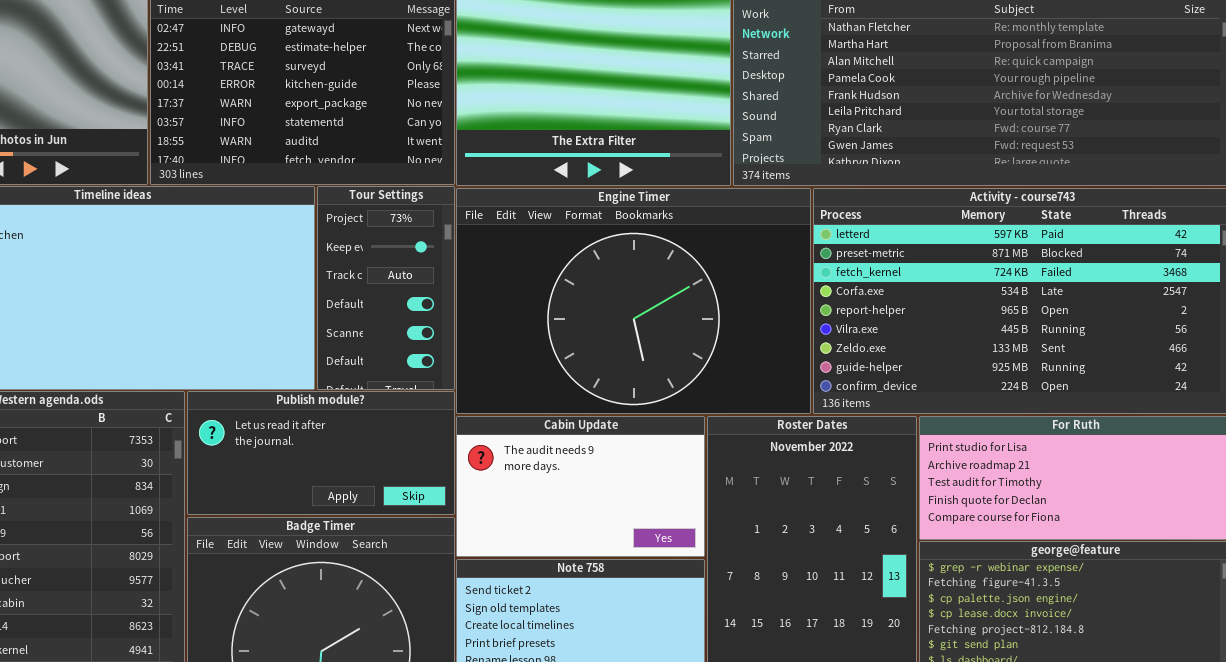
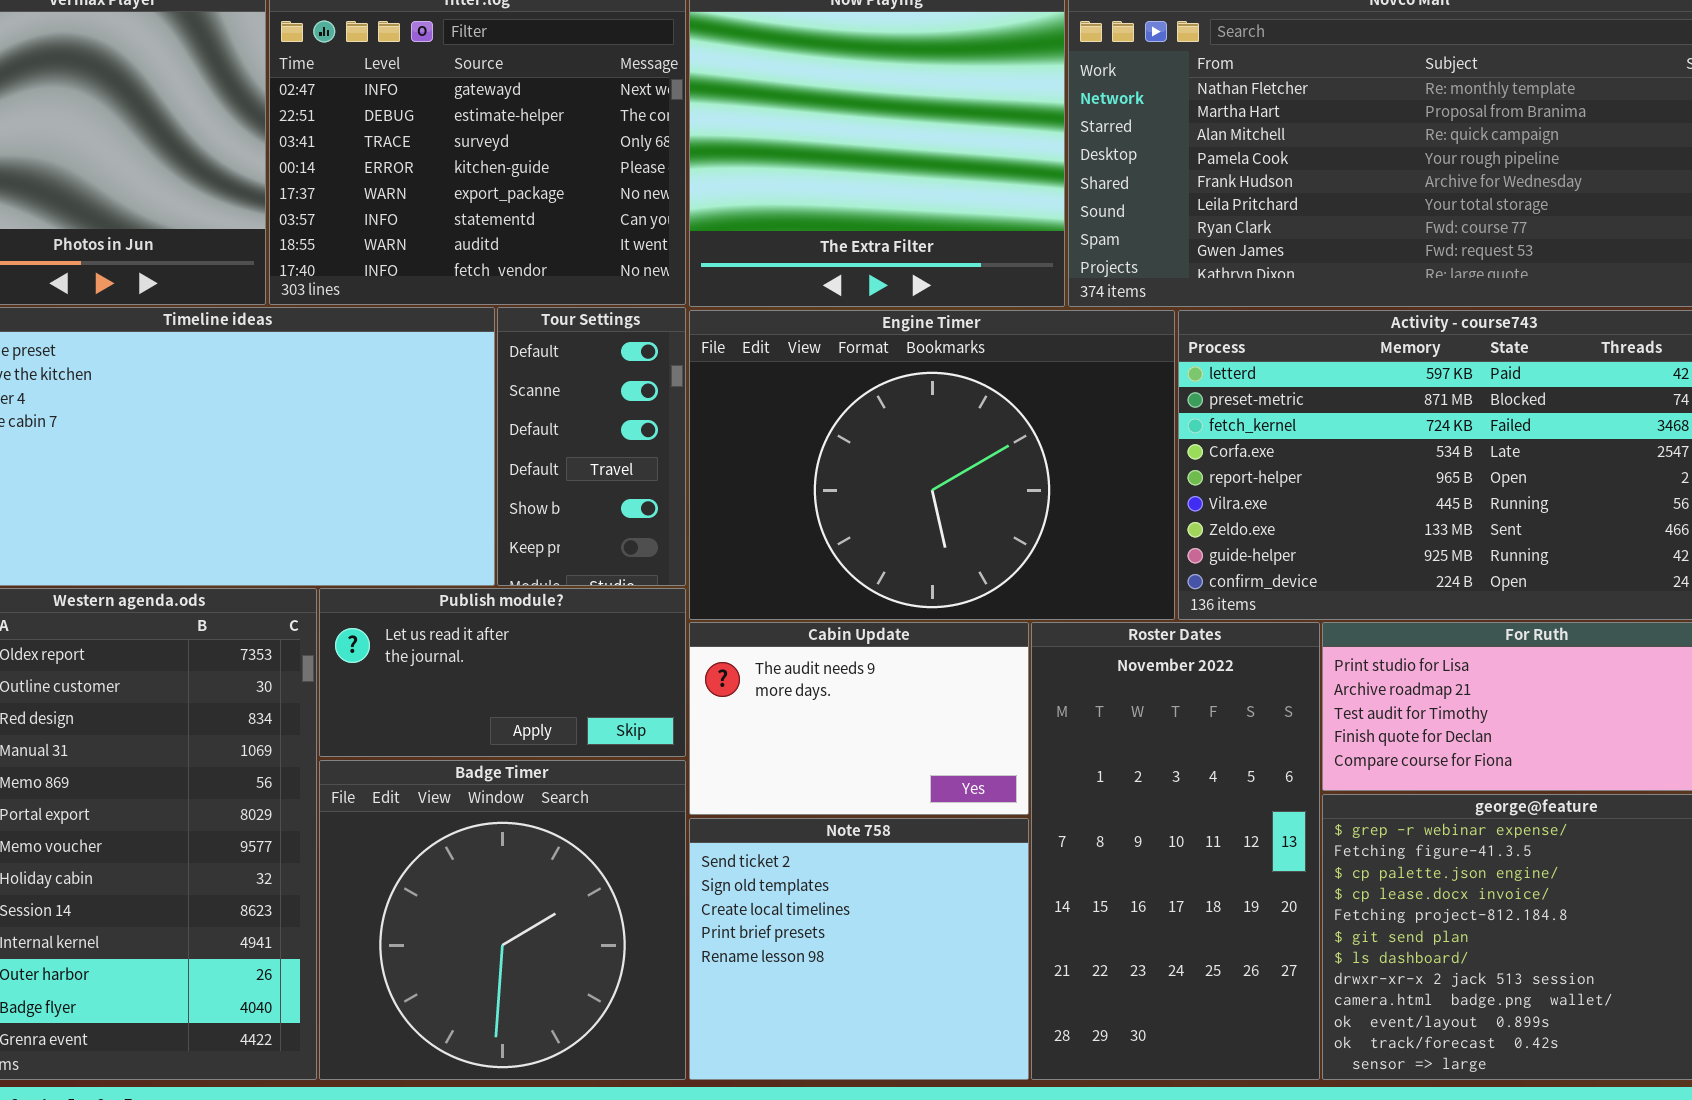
Tour Settings: [317,186,455,390] -> [497,307,686,586], scrolled down 3 rows

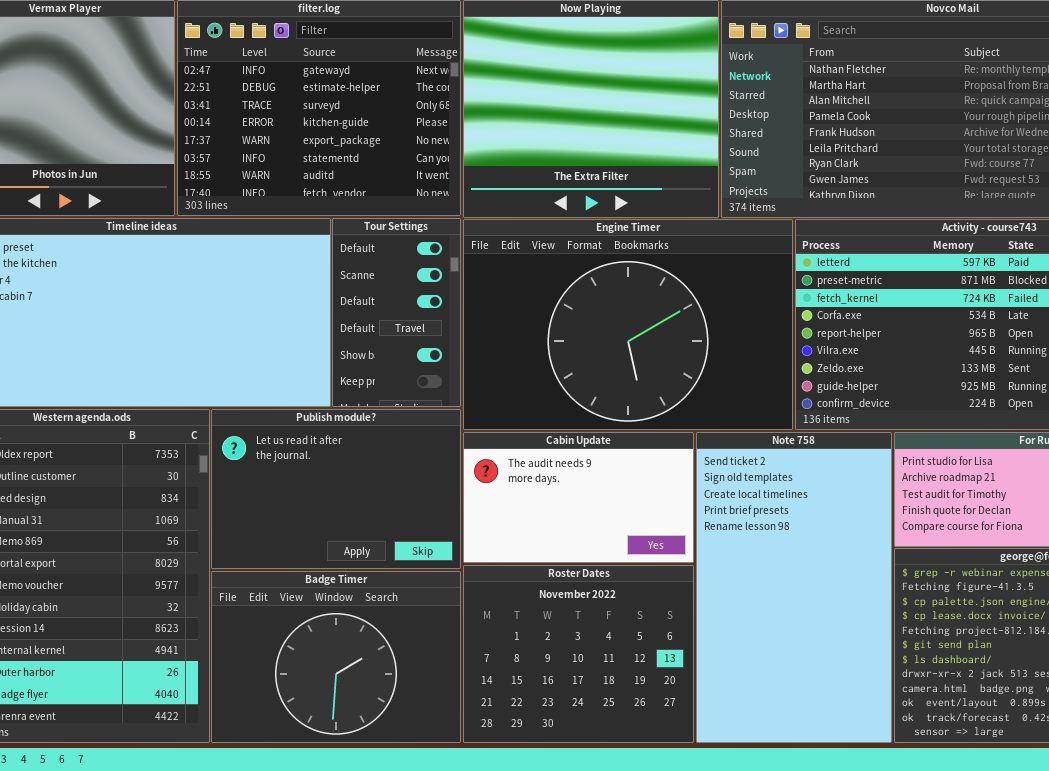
Publish module?: [319,588,686,757] -> [211,409,461,569], resized
Roster Dates: [1031,622,1320,1080] -> [463,565,694,743], moved, resized
Badge Timer: [319,760,686,1080] -> [211,571,461,743], resized
Note 758: [689,818,1029,1080] -> [696,432,892,743], moved, resized

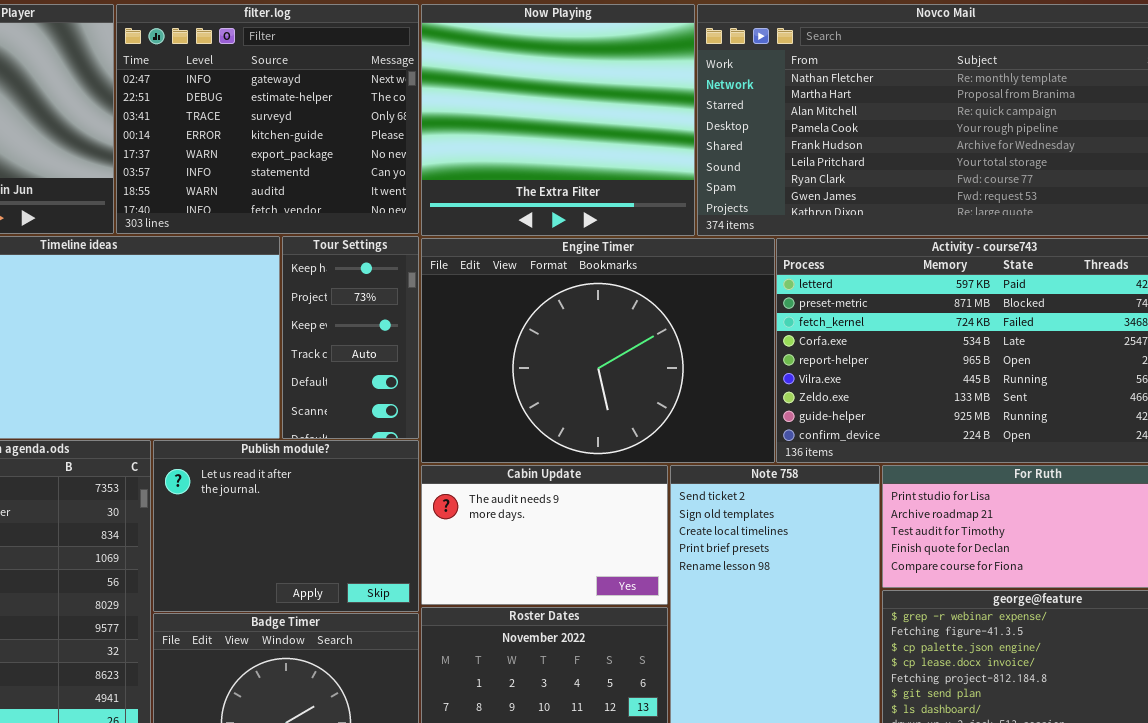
Tour Settings: [332,218,461,407] -> [282,236,419,439], scrolled up 4 rows

